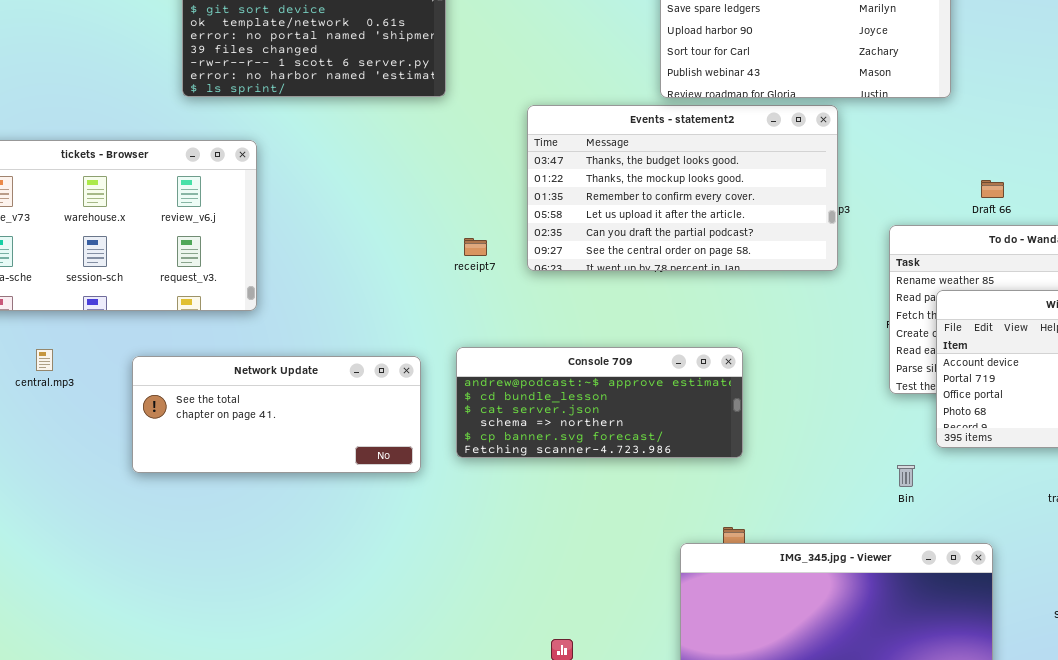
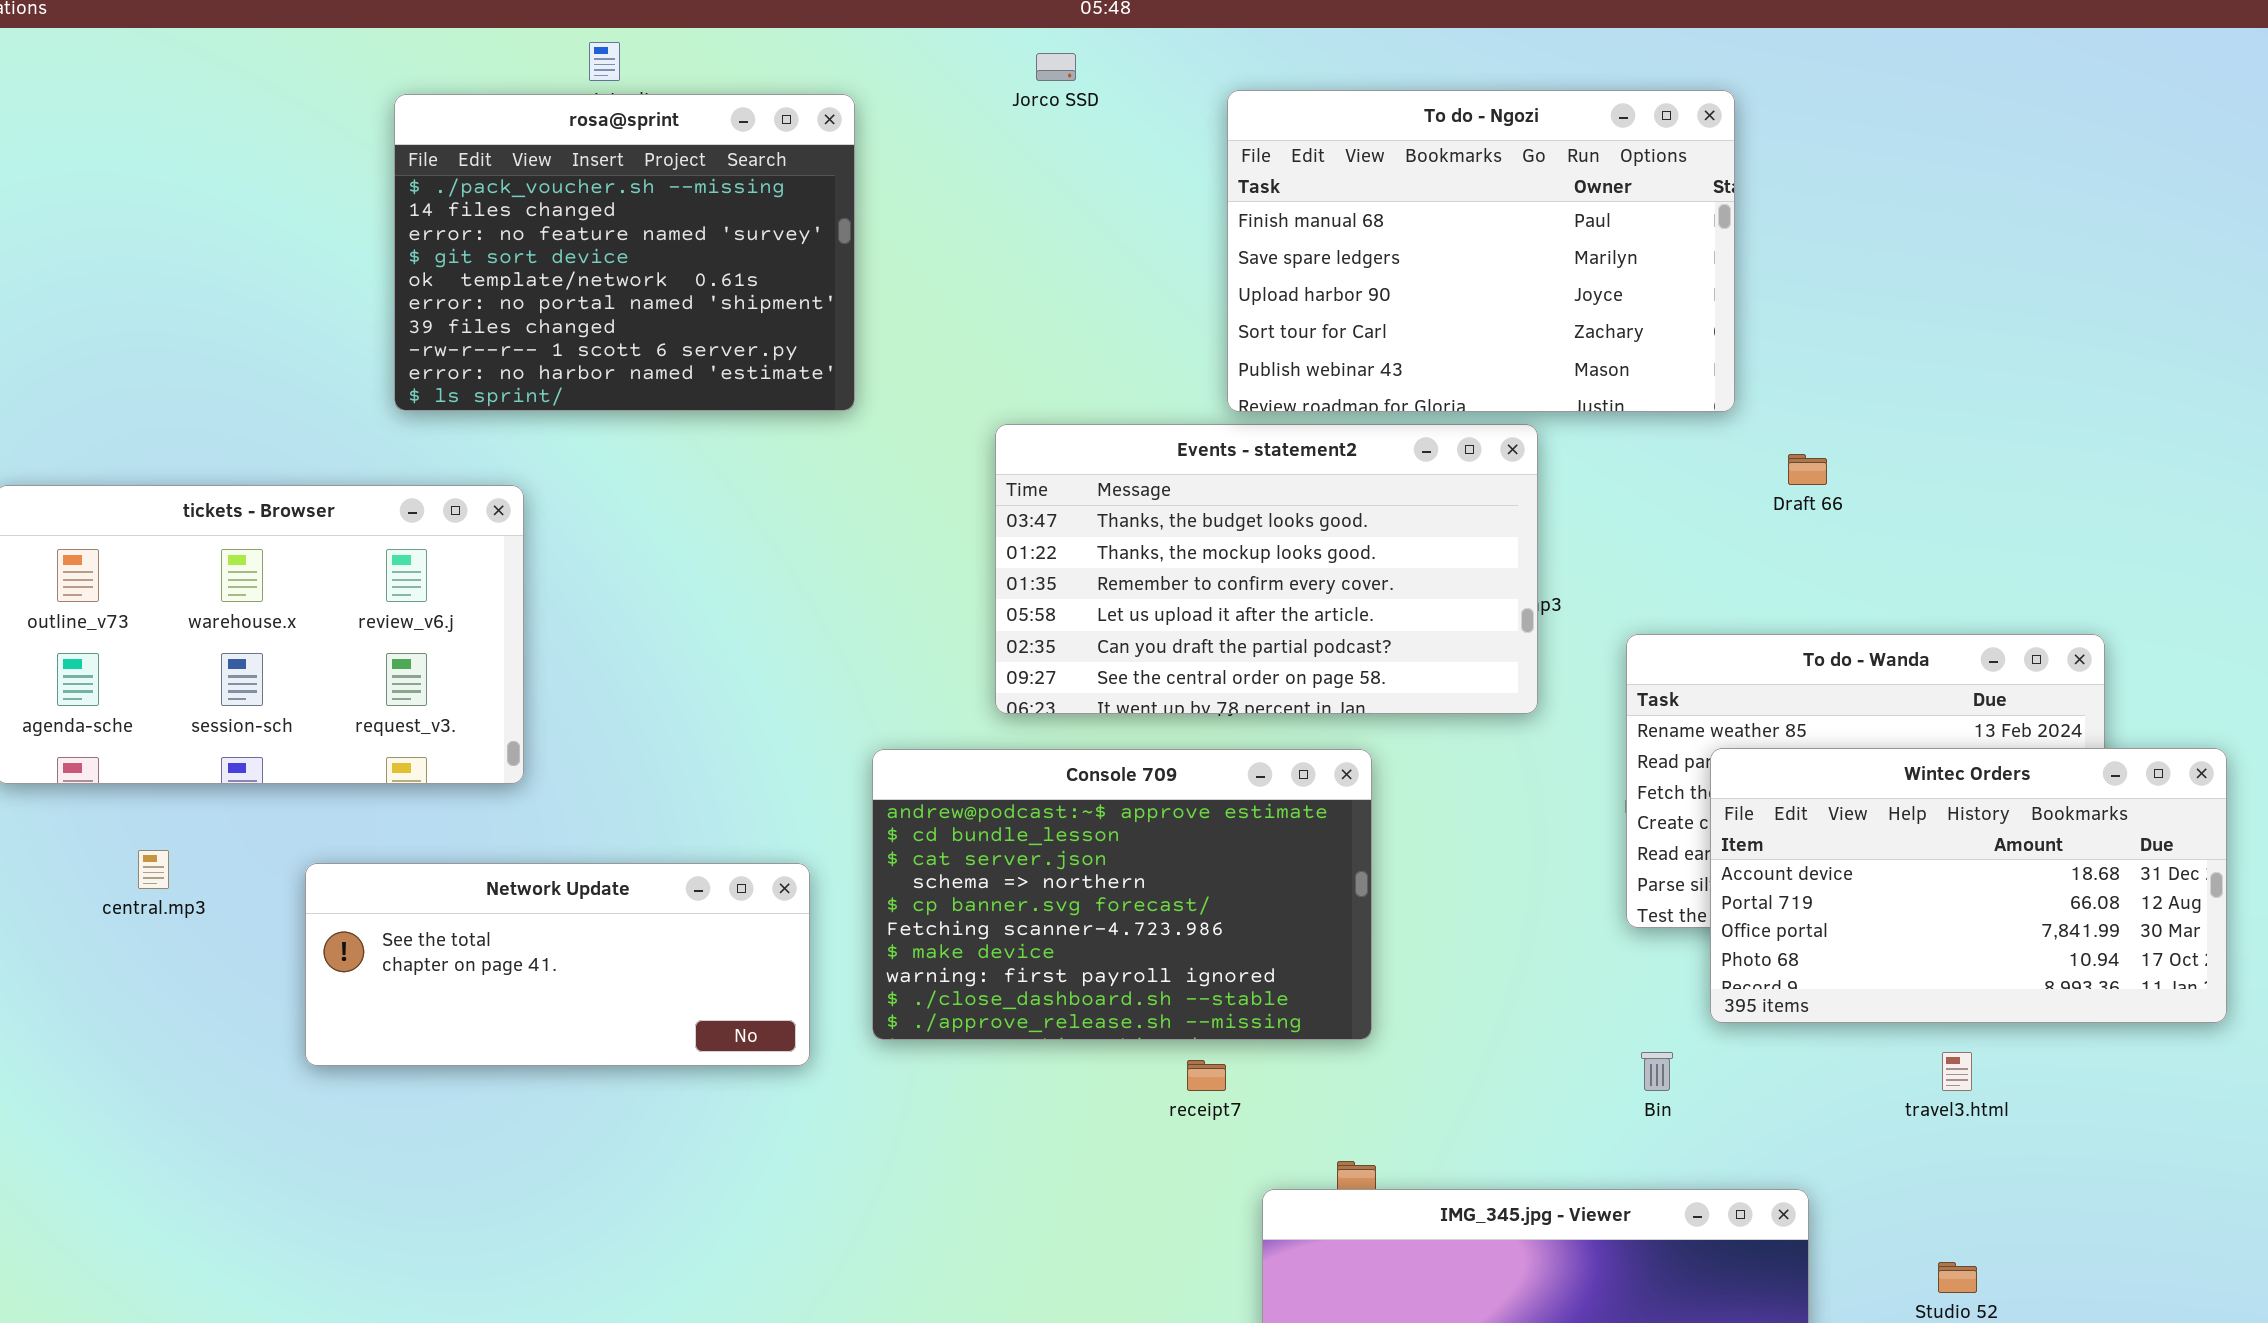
Draft 66: [981,180,1004,198] -> [1788,454,1827,485], moved
receipt7: [464,238,487,256] -> [1187,1060,1226,1091], moved
Console 709: [456,347,743,458] -> [872,749,1372,1040], resized

